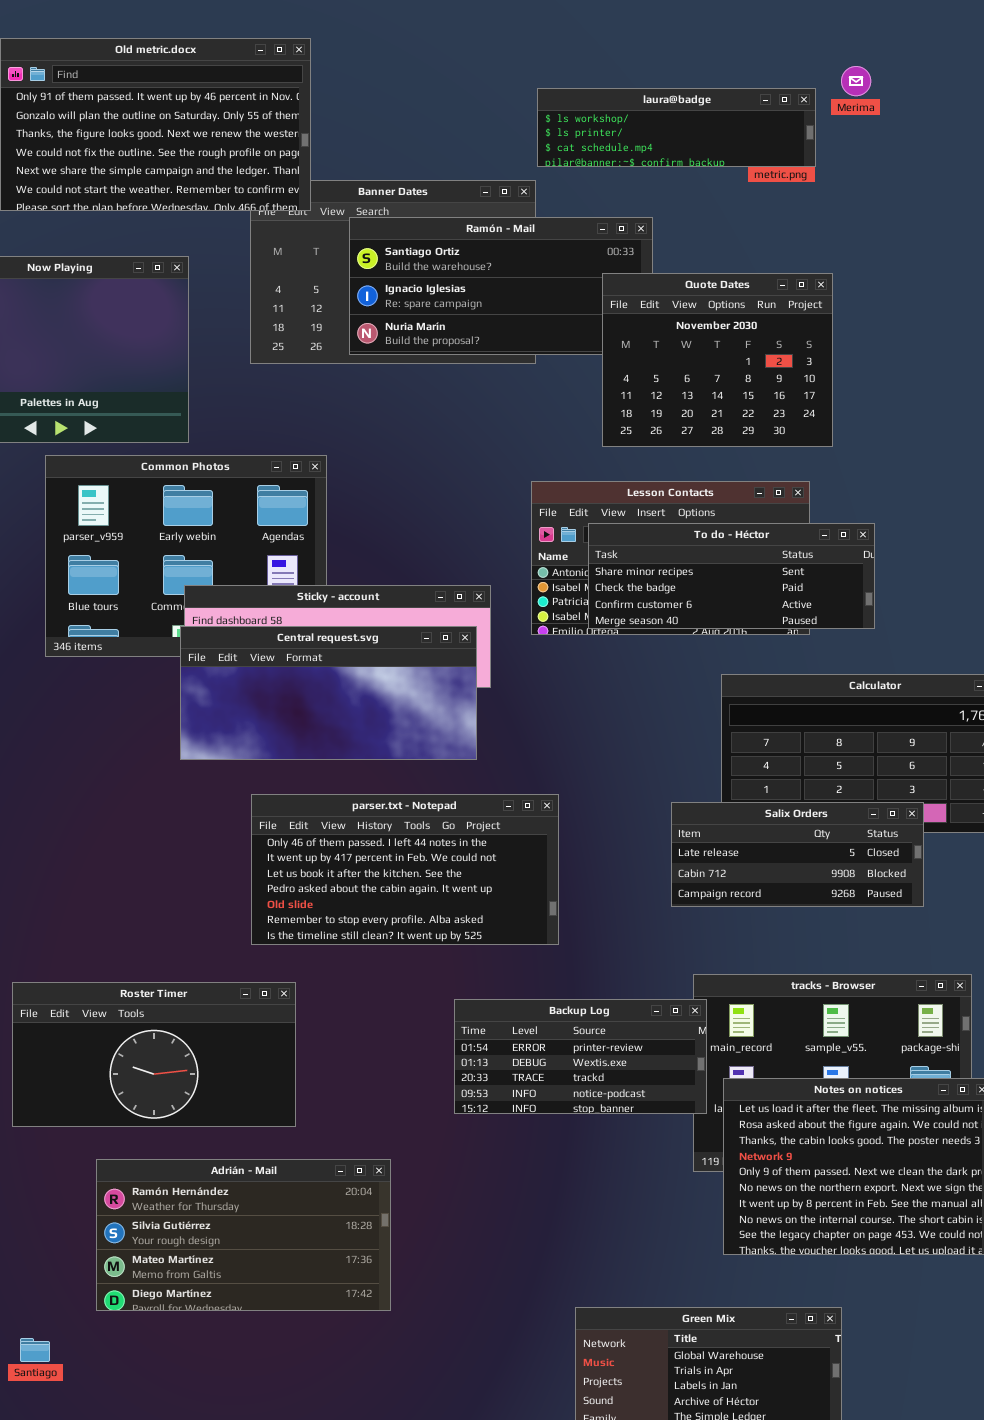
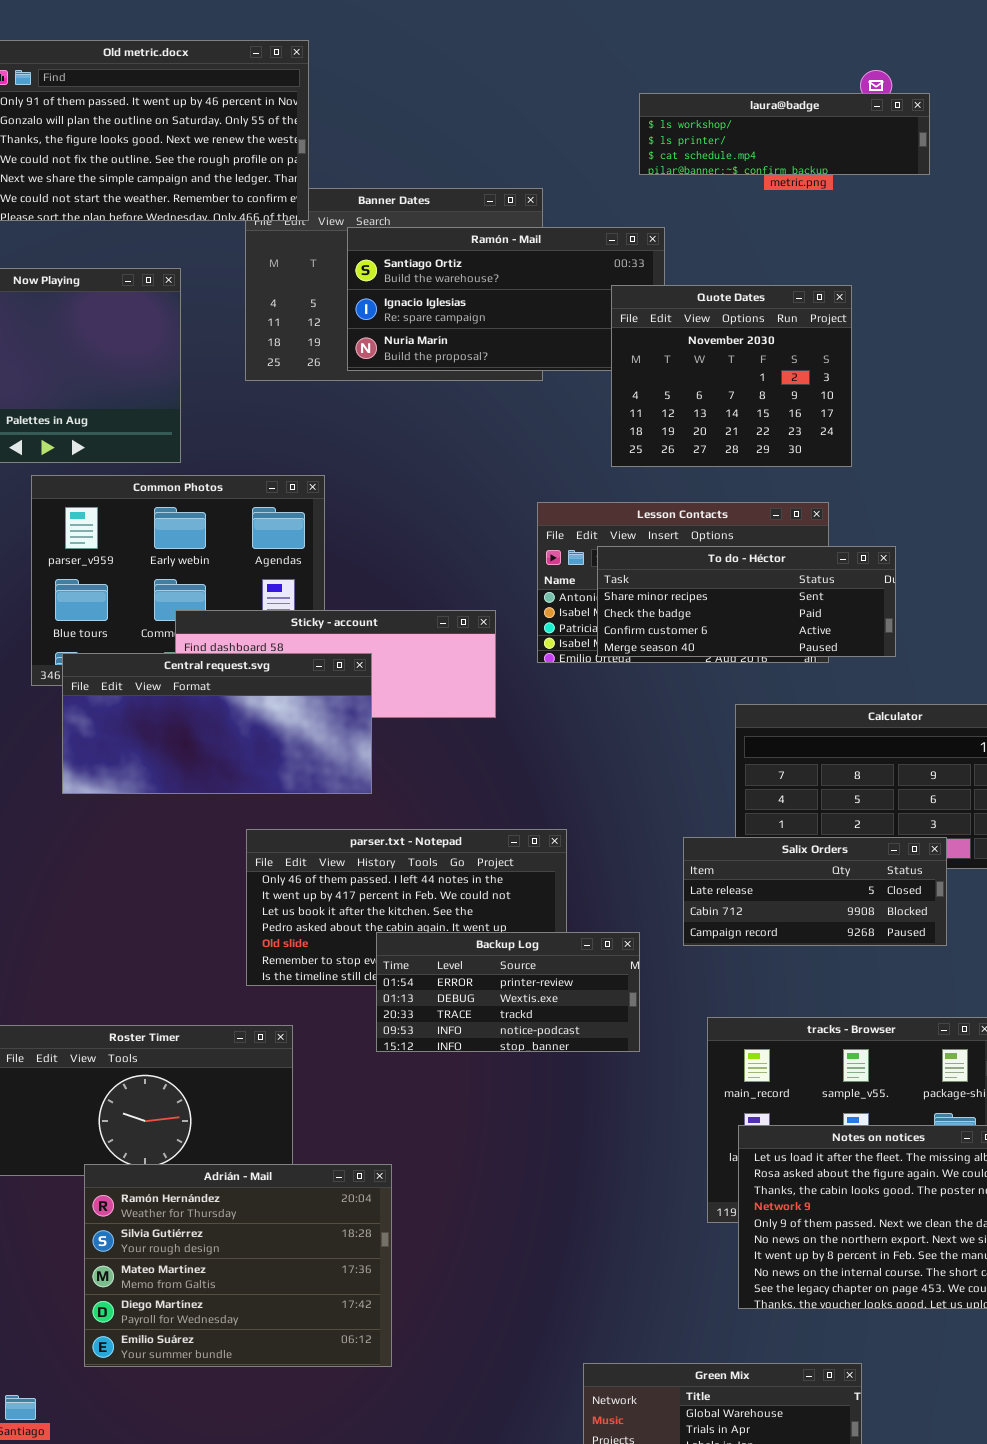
laura@badge: [537,88,816,167] -> [639,93,930,175], moved
Central request.svg: [180,626,477,760] -> [62,653,372,794], moved
Backup Log: [454,999,707,1114] -> [376,932,640,1052], moved
Adrián - Mail: [96,1159,391,1311] -> [84,1164,392,1367], resized

